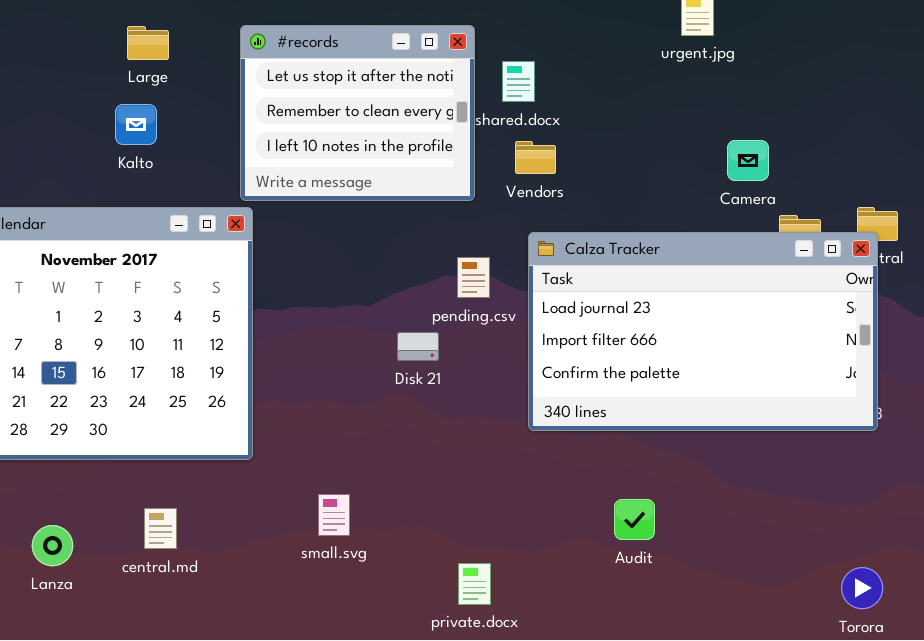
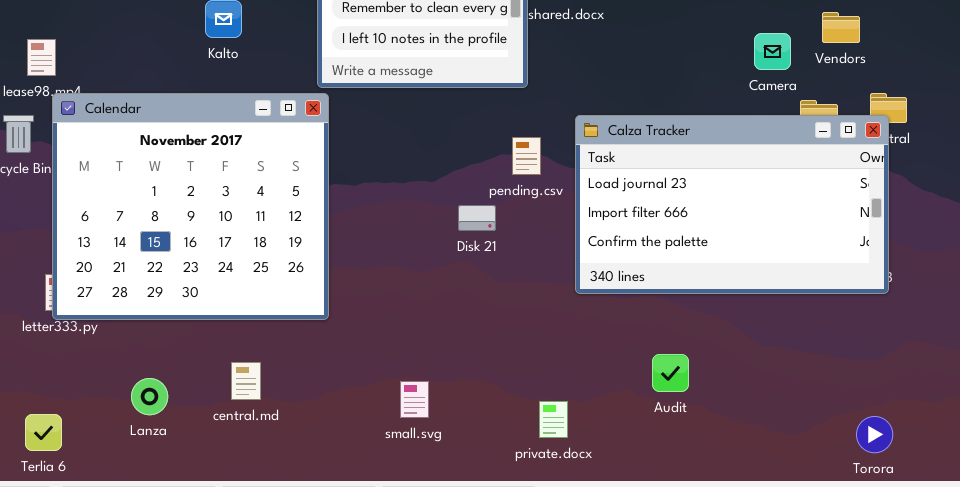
Vendors: [515,141,556,174] -> [822,12,860,43], moved
small.svg: [318,494,350,536] -> [400,381,429,418], moved
private.docx: [458,563,491,605] -> [539,401,568,438], moved

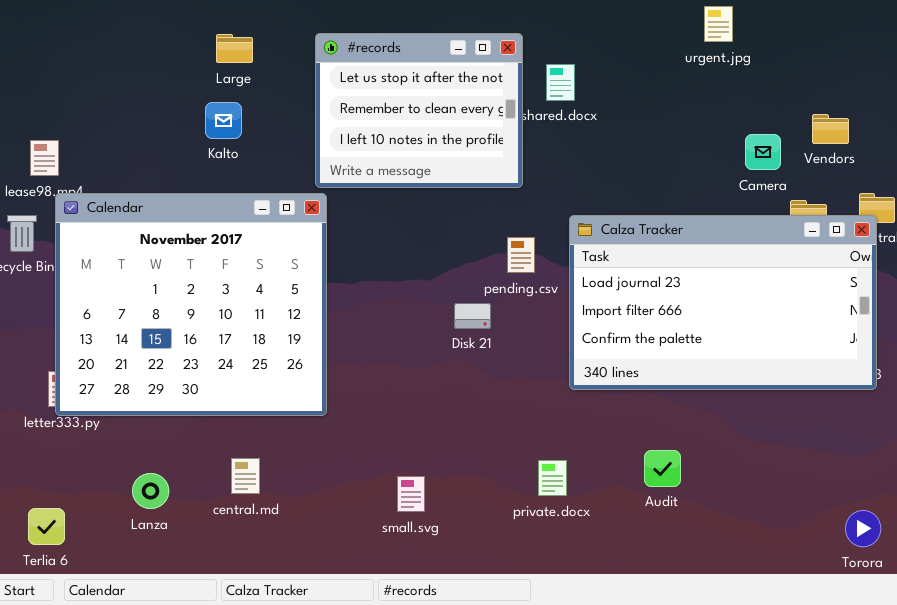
private.docx: [539,401,568,438] -> [538,460,567,496], moved

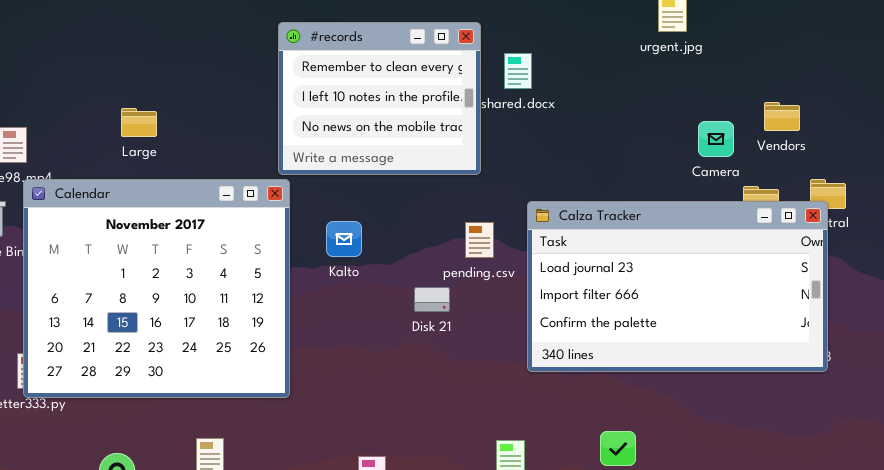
#records: [315,33,523,188] -> [278,22,481,175], scrolled down 1 row
Large: [216,34,253,63] -> [121,108,157,137], moved
Kalto: [205,102,242,139] -> [326,221,362,257], moved

